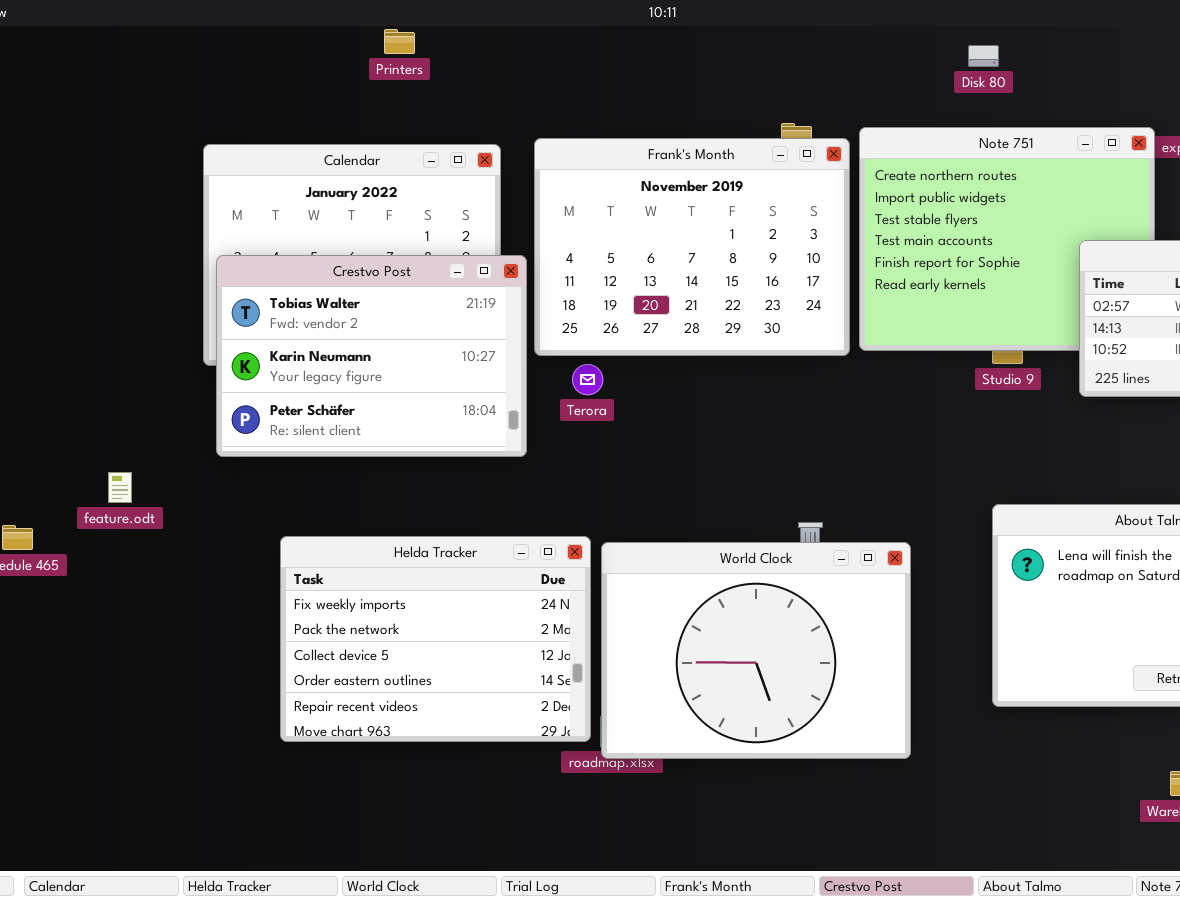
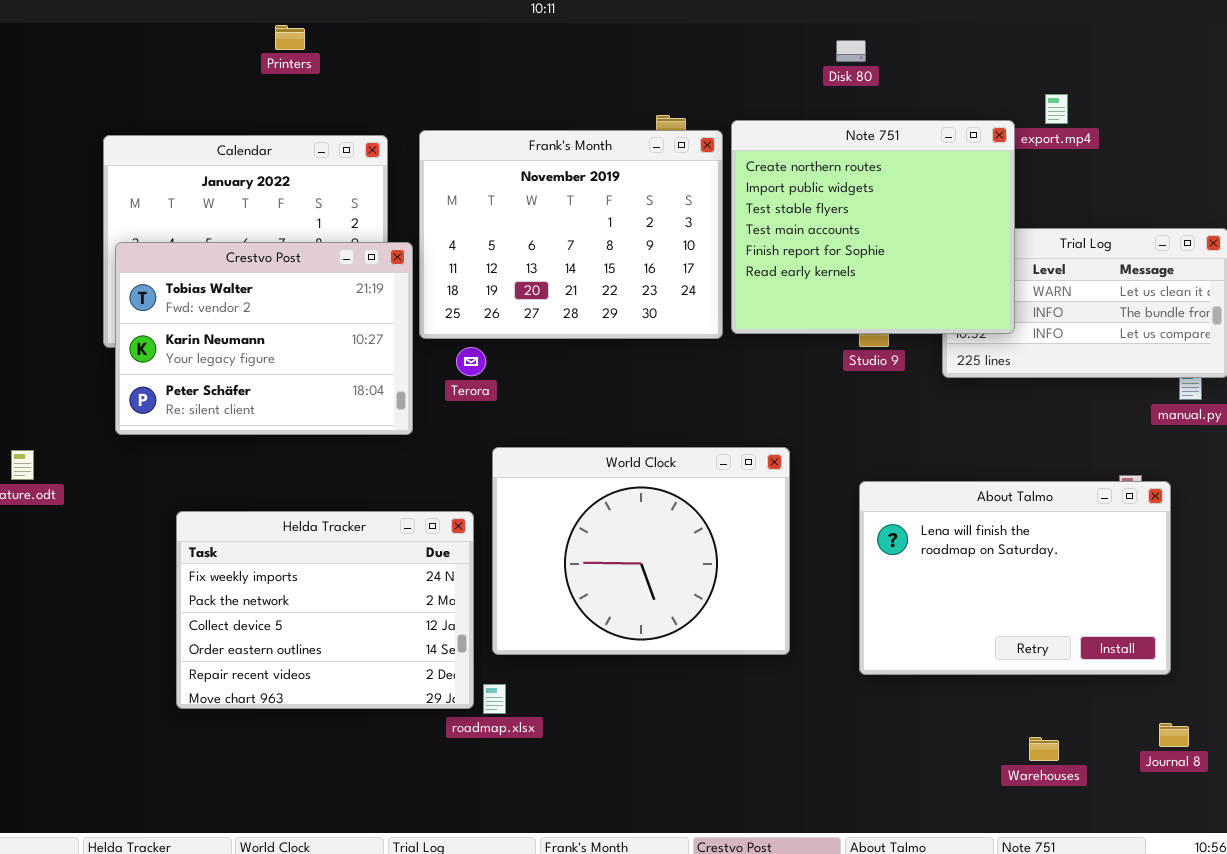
Note 751: [859,127,1155,351] -> [731,120,1015,334], raised
World Clock: [601,542,911,759] -> [492,447,790,655], moved

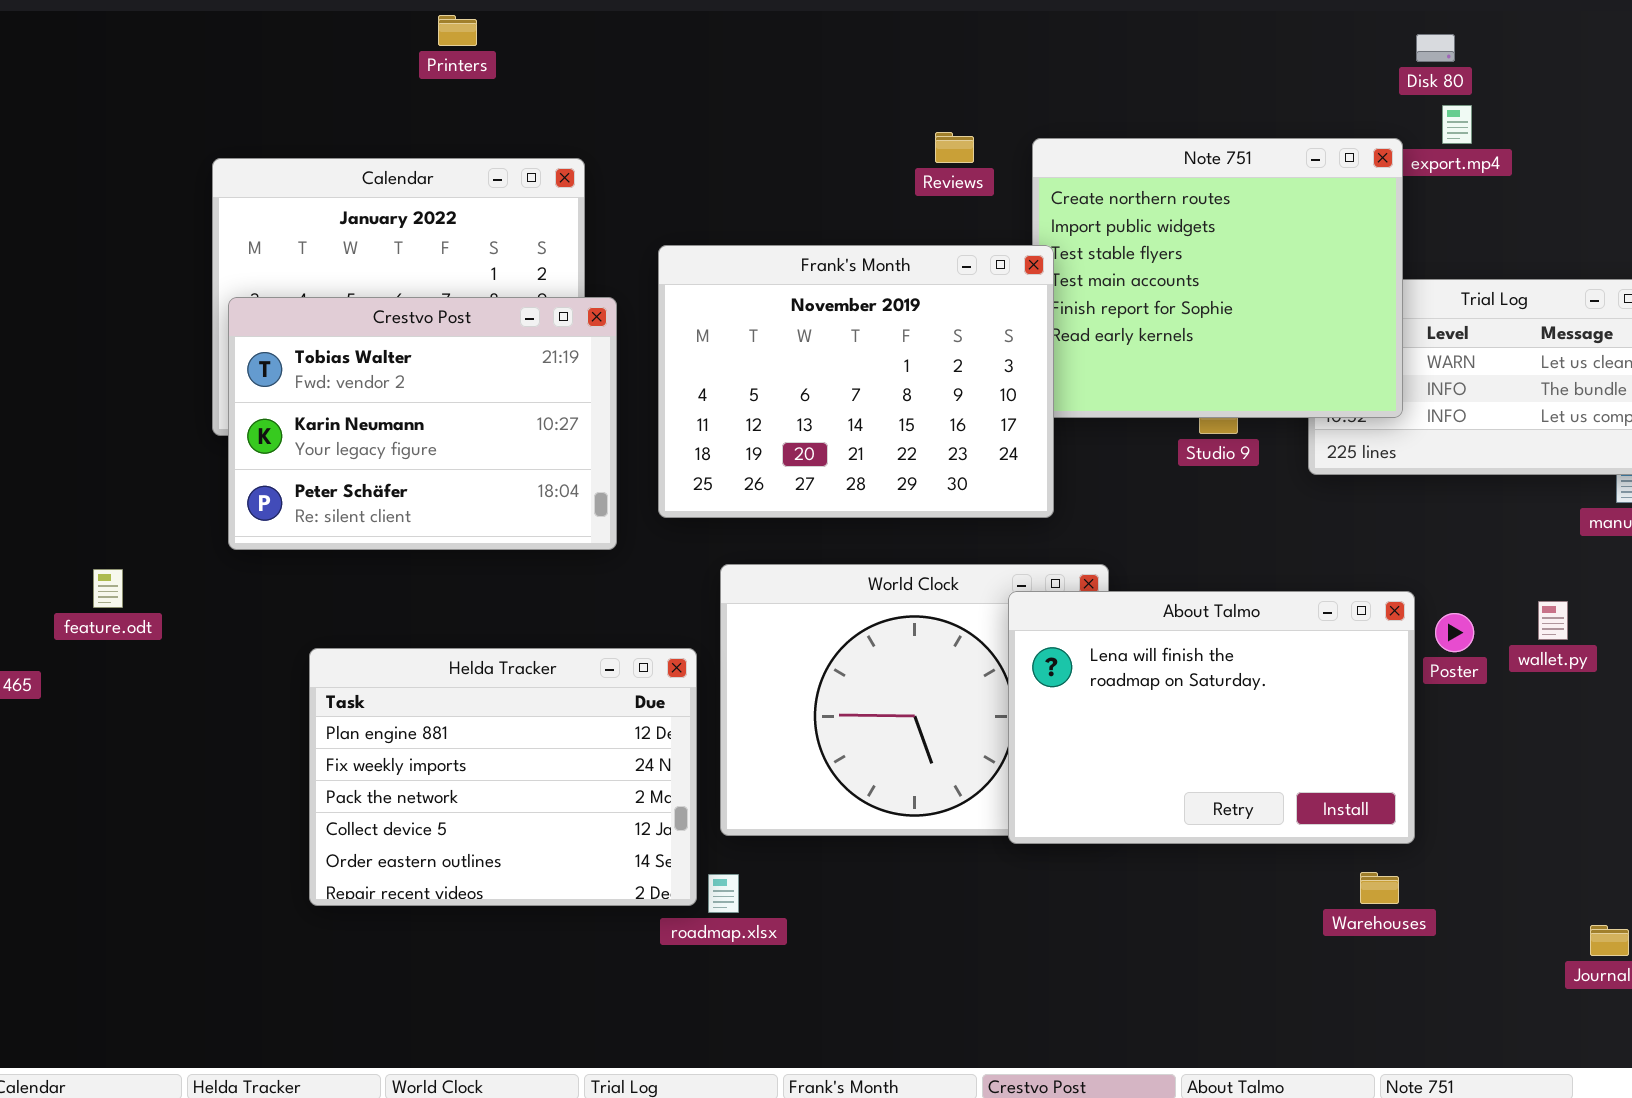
Disk 80: [836,40,866,62] -> [1416,34,1455,62], moved
Frank's Month: [419,130,723,339] -> [658,245,1054,518], moved
About Talmo: [859,481,1171,675] -> [1008,591,1415,844], moved
Helda Tracker: [176,511,474,709] -> [309,648,697,906], scrolled up 1 row
Warehouses: [1029,737,1059,761] -> [1360,872,1399,904], moved

